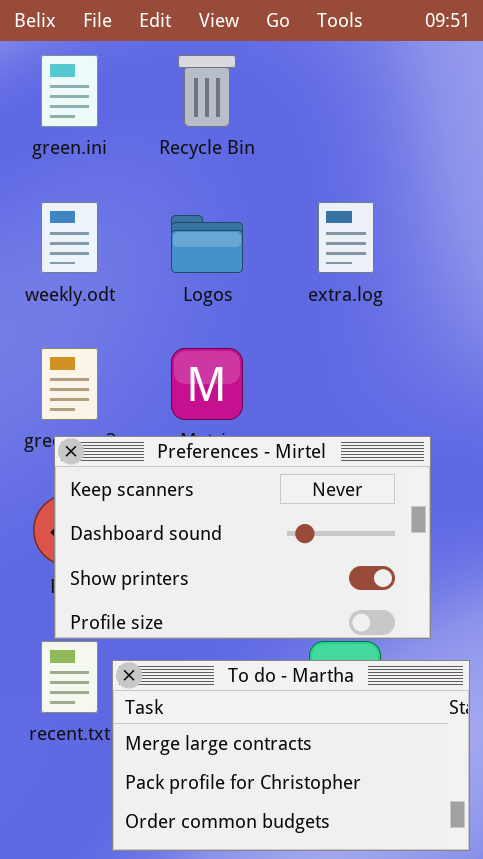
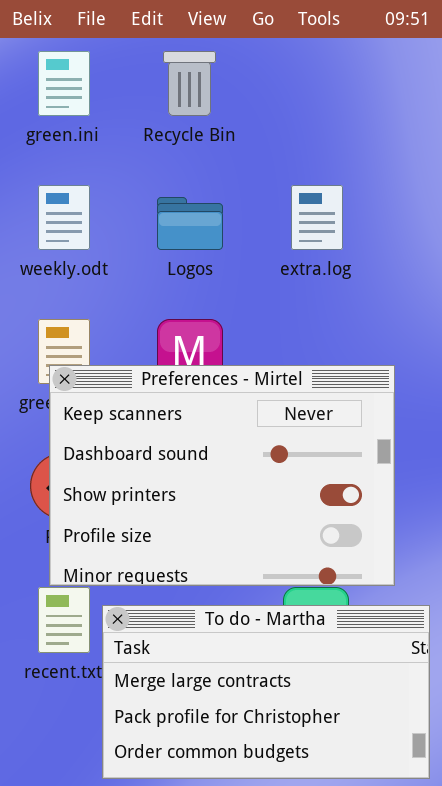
Preferences - Mirtel: [54,436,431,639] -> [49,365,395,586], resized

